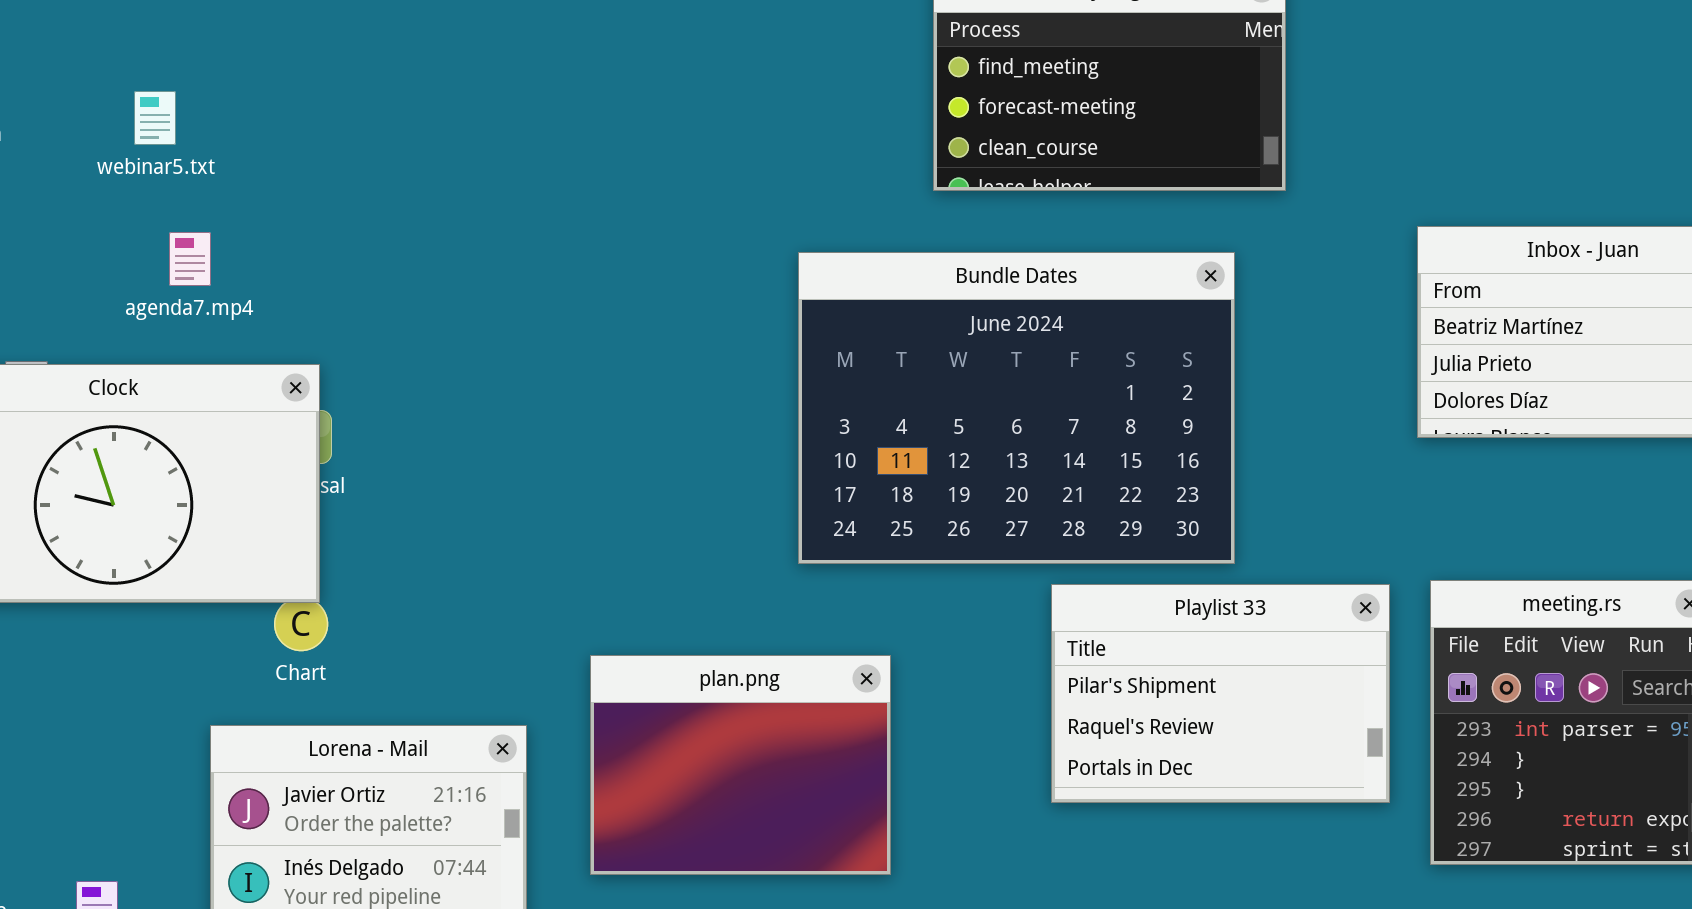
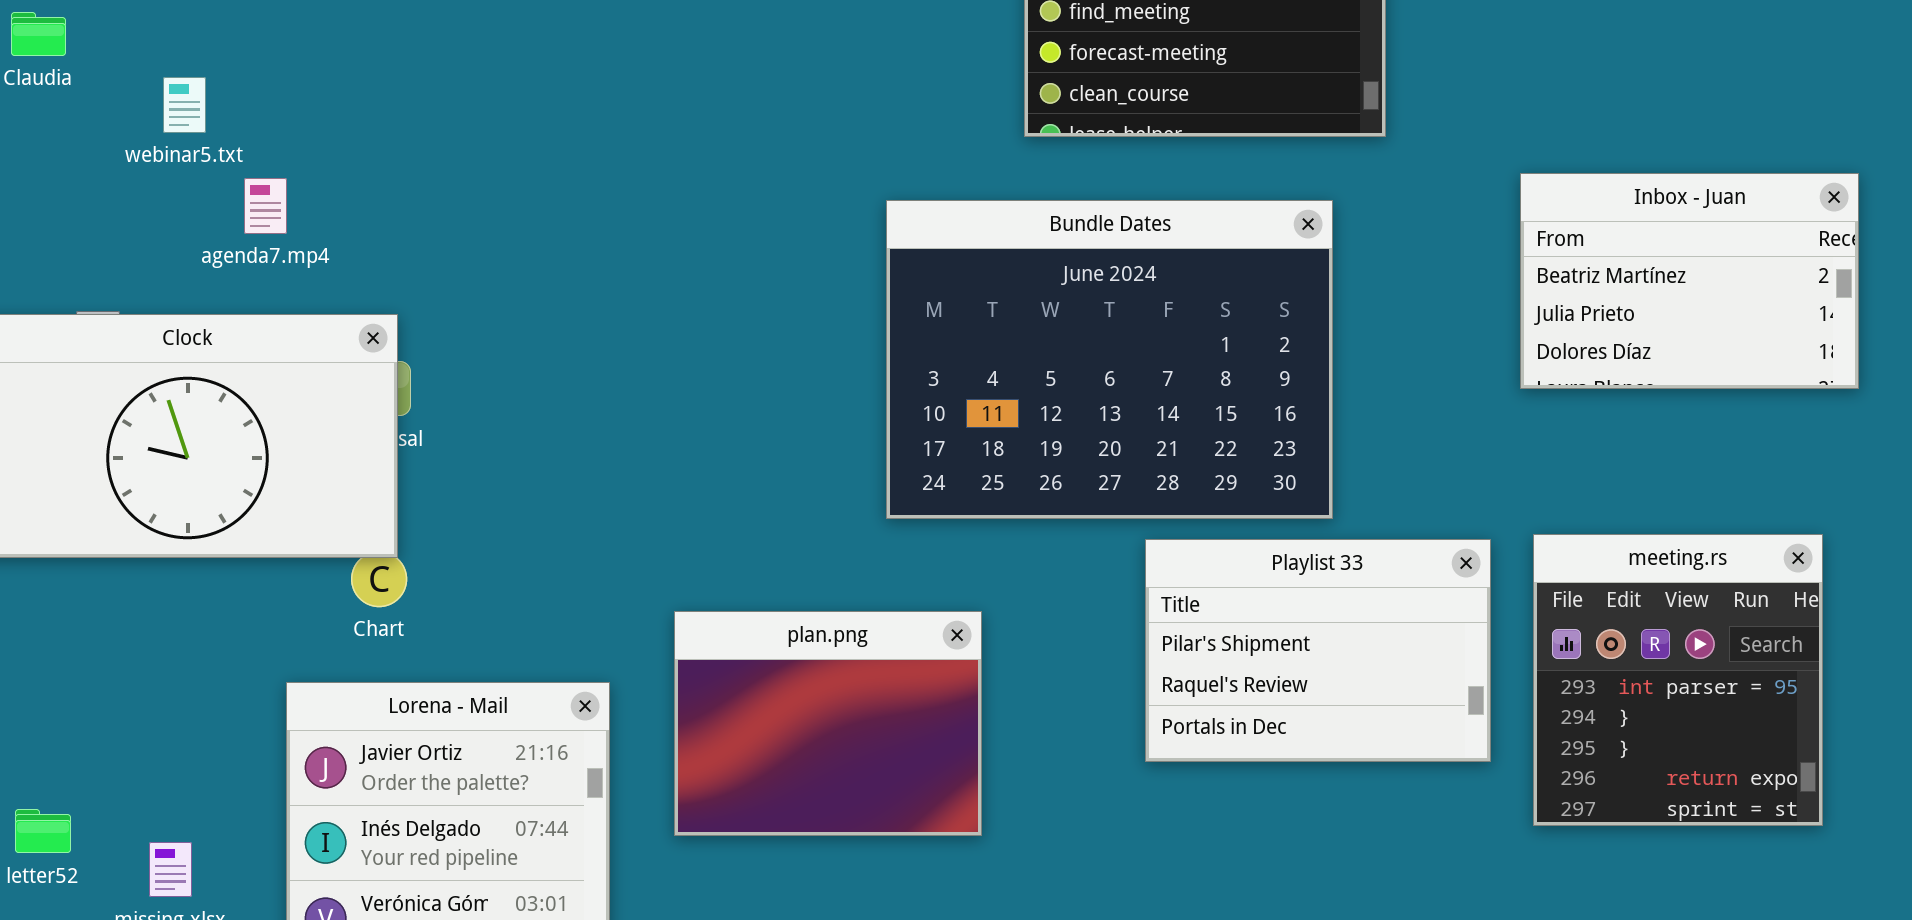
webinar5.txt: [134,91,176,145] -> [163,77,206,133], moved

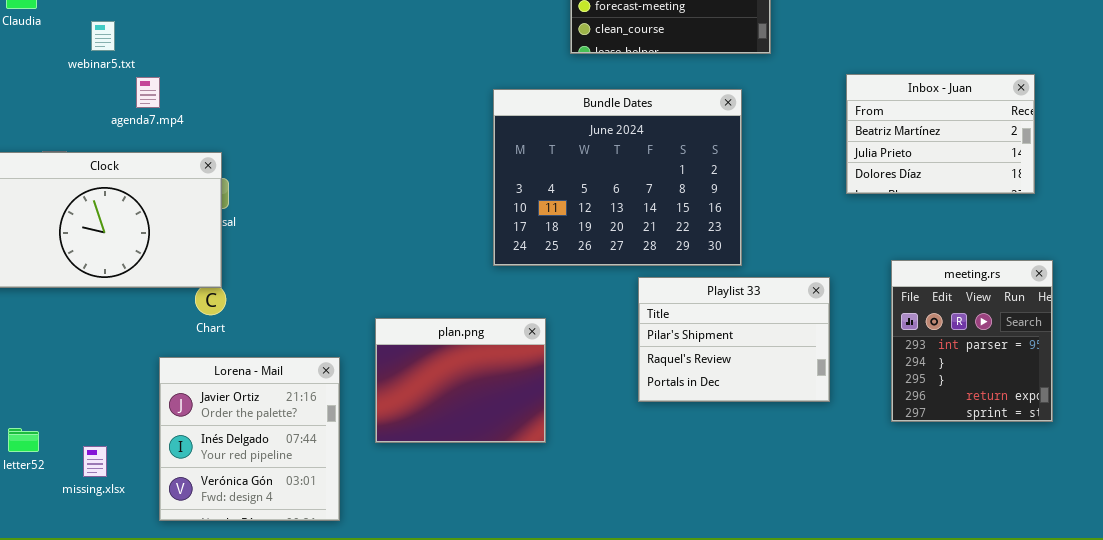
meeting.rs: [1533,534,1823,826] -> [891,260,1053,422], moved

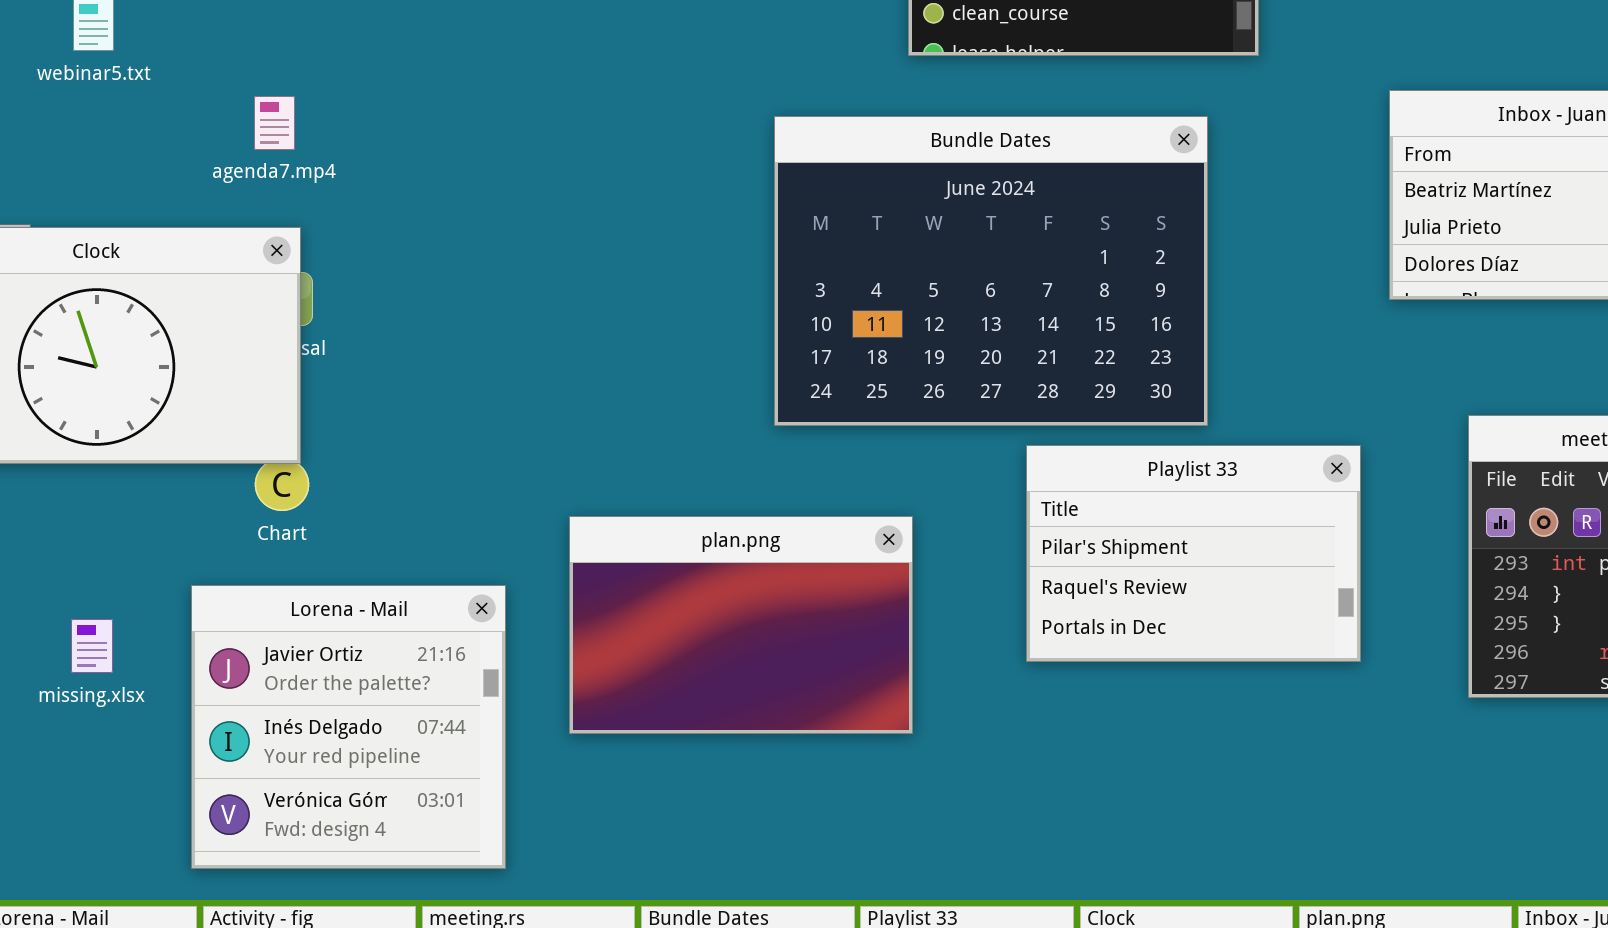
agenda7.mp4: [136,77,160,108] -> [254,96,295,150], moved
plan.png: [375,318,546,443] -> [569,516,913,734], resized
missing.xlsx: [83,446,107,477] -> [71,619,113,673], moved

